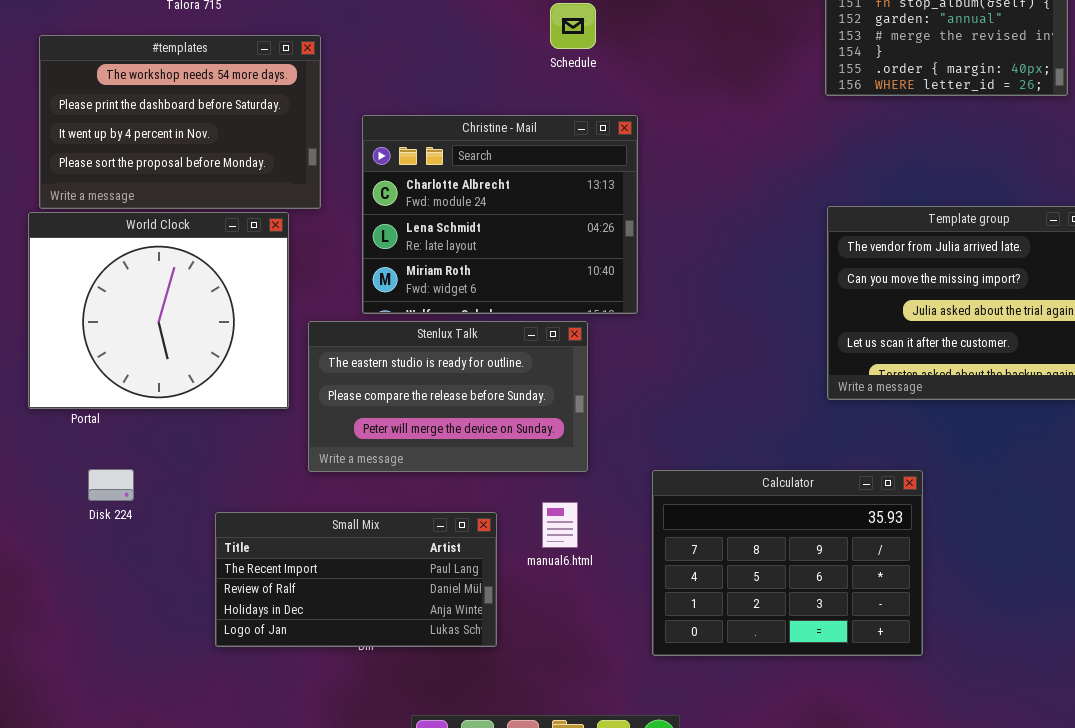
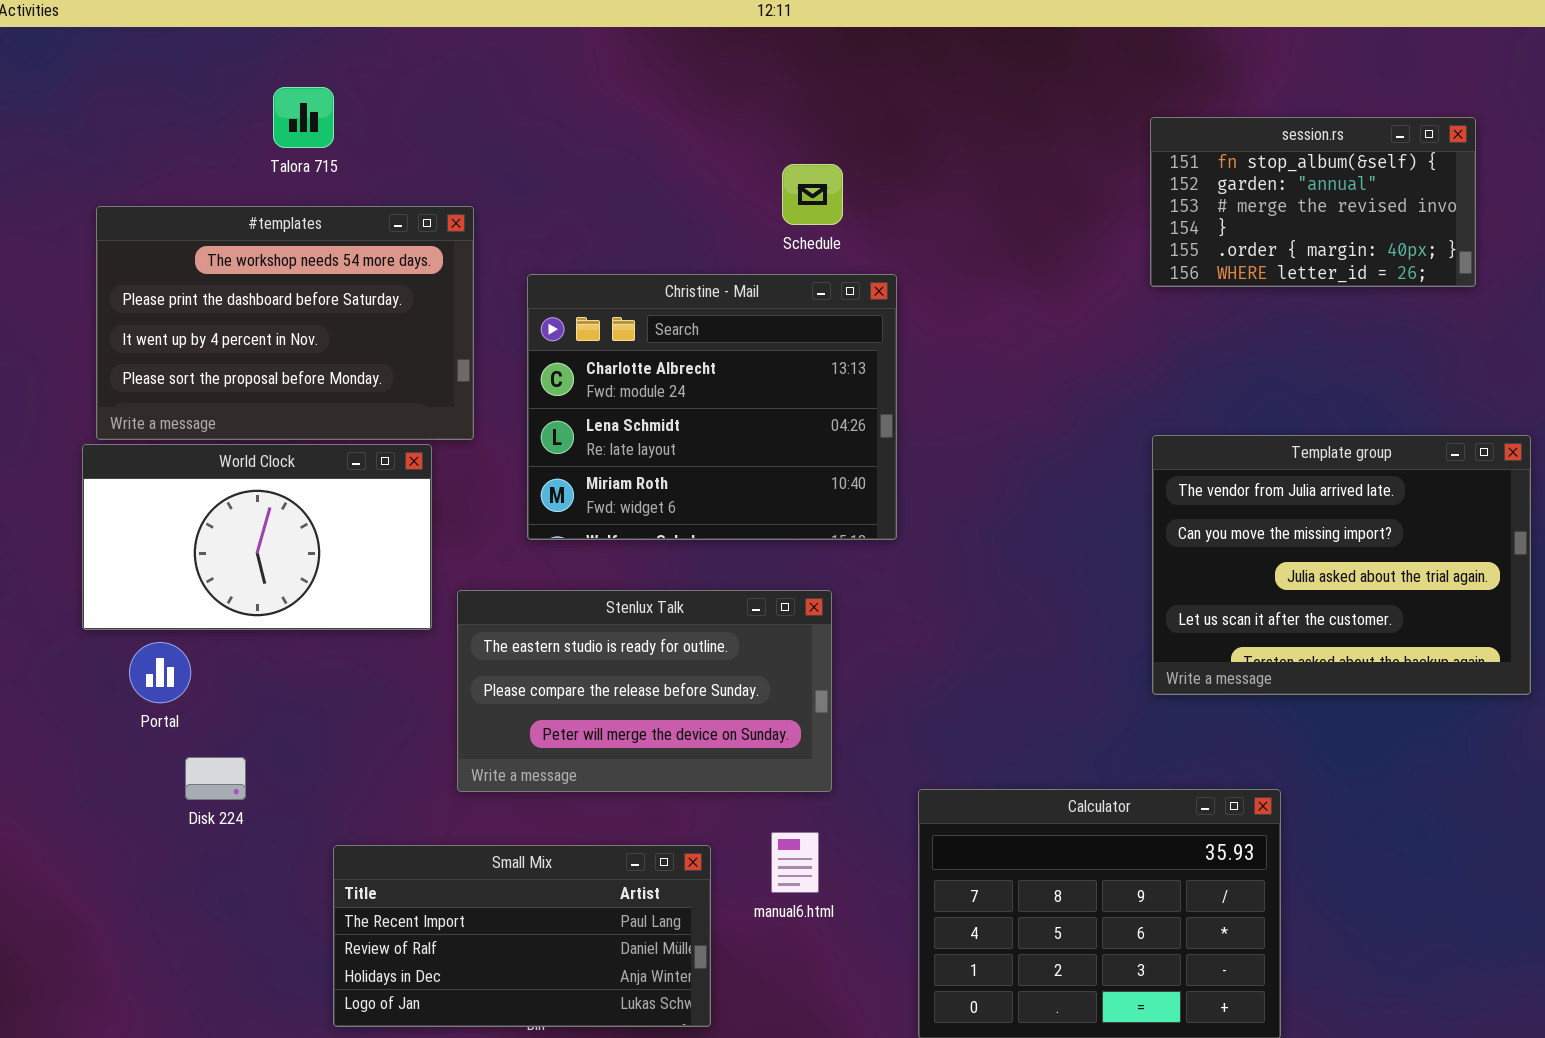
Christine - Mail: [362,115,638,314] -> [527,274,897,540], moved
World Clock: [28,212,289,409] -> [82,444,432,630], resized
Disk 224: [88,469,134,501] -> [185,757,246,800], moved

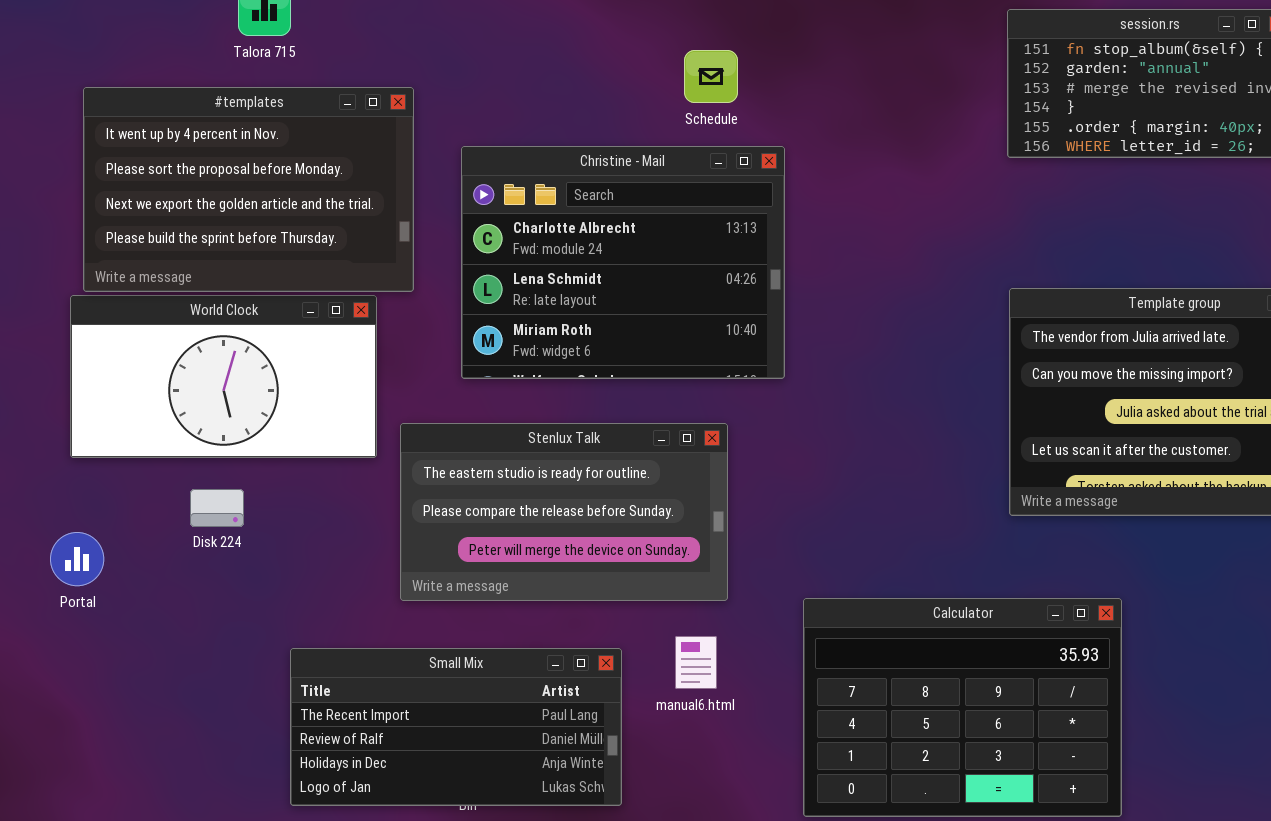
#templates: [96,206,474,440] -> [83,87,414,292], scrolled down 2 rows
Portal: [129,642,191,703] -> [50,532,104,586], moved
Disk 224: [185,757,246,800] -> [190,489,244,527], moved

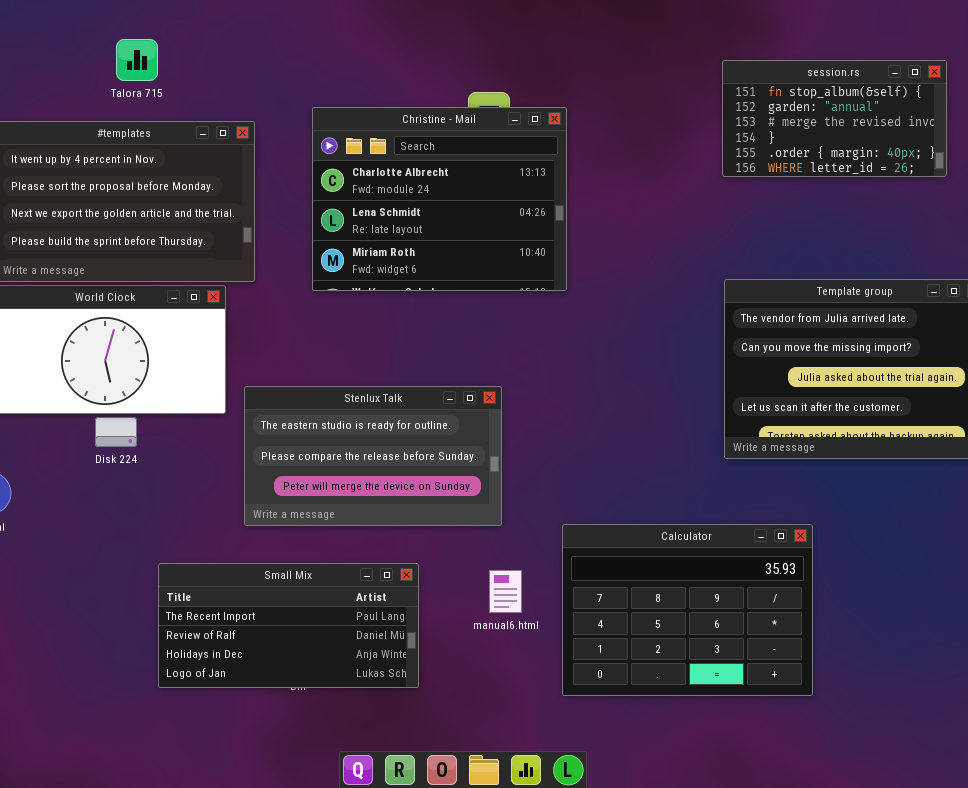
Christine - Mail: [461,146,785,379] -> [312,107,567,291], moved
Disk 224: [190,489,244,527] -> [95,417,137,447], moved
manual6.html: [675,636,717,689] -> [489,570,522,613], moved

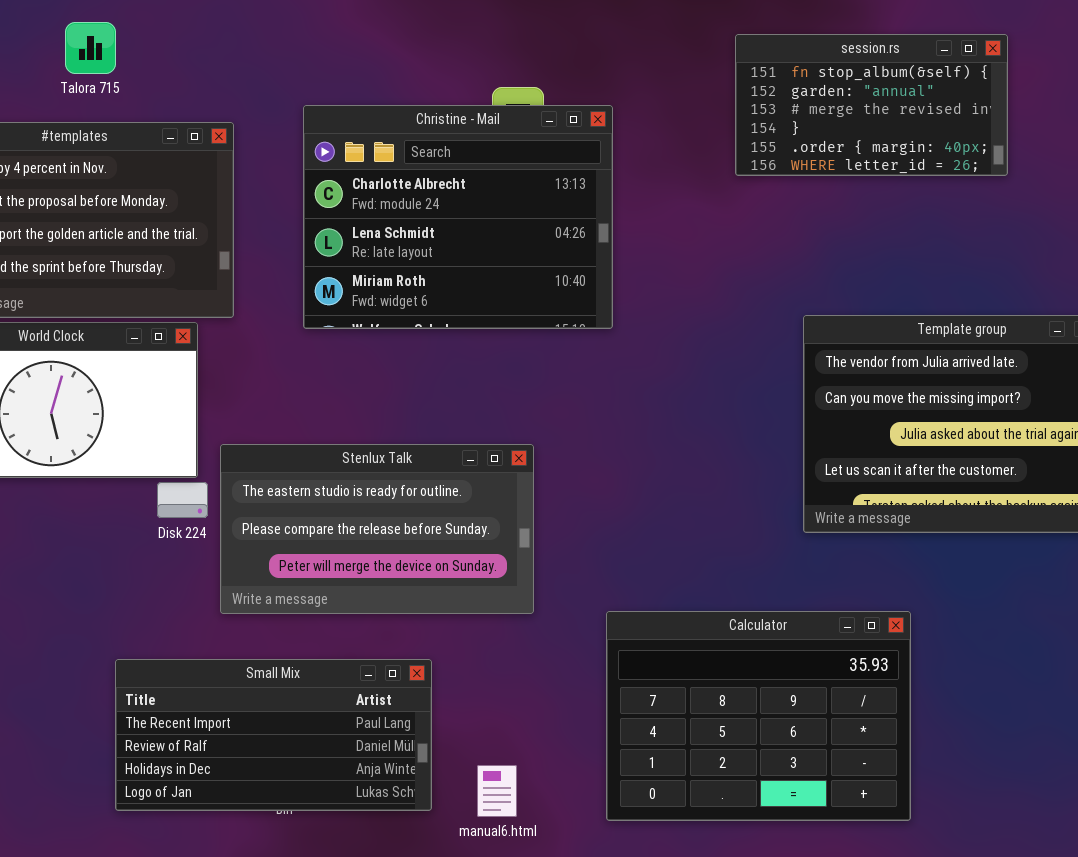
session.rs: [722,60,947,177] -> [735,34,1008,176], moved
Disk 224: [95,417,137,447] -> [157,482,208,518], moved
manual6.html: [489,570,522,613] -> [477,765,517,817], moved

